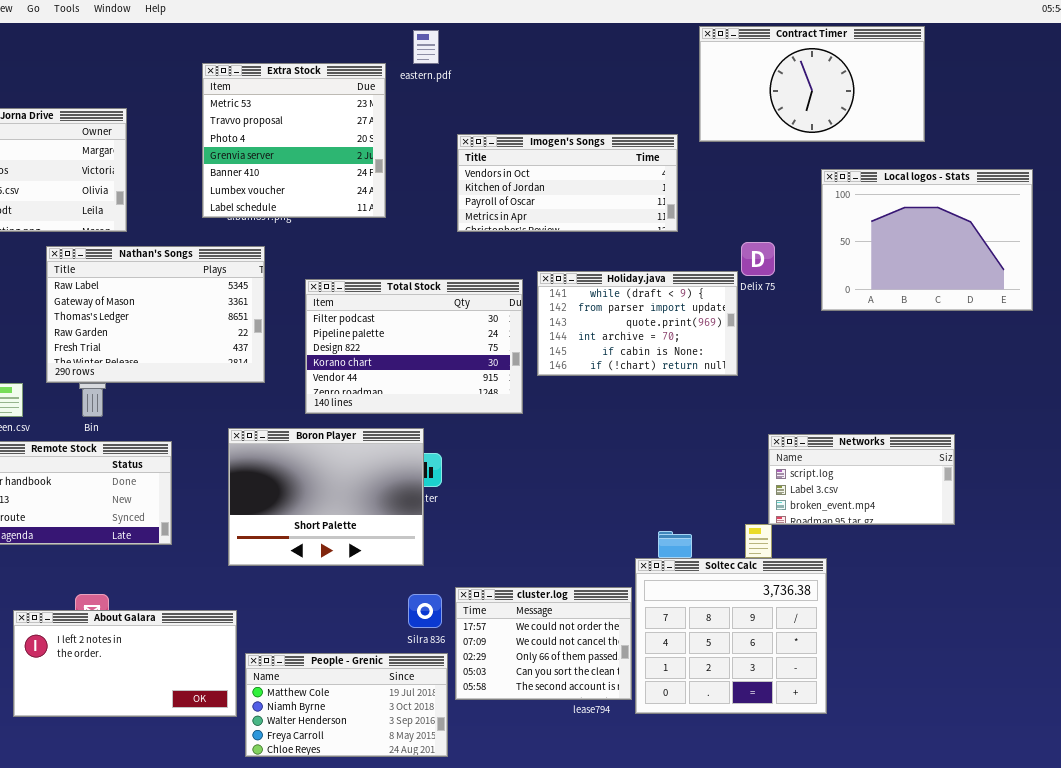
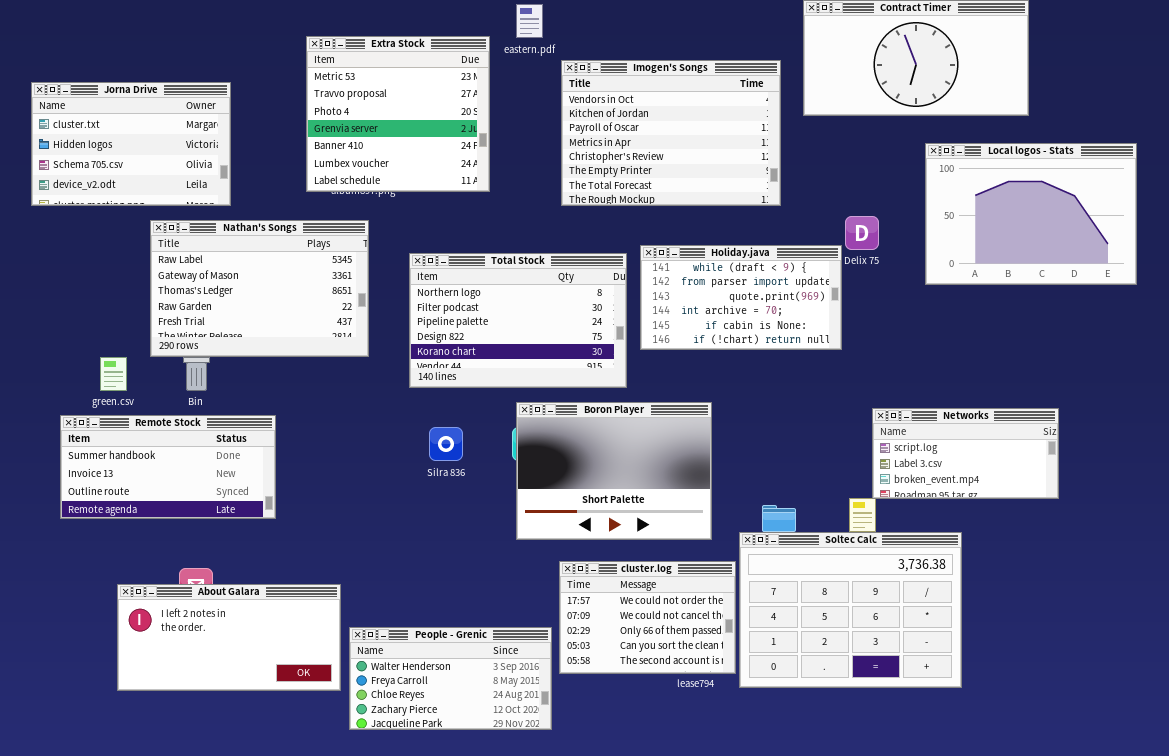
Imogen's Songs: [457,134,678,232] -> [561,60,781,206], resized
Total Stock: [305,279,523,414] -> [409,253,627,388], scrolled up 1 row
Boron Player: [228,428,424,566] -> [516,402,712,540], moved
Soltec Calc: [635,558,827,714] -> [739,532,962,688], resized
Silra 836: [408,594,442,628] -> [429,427,463,461], moved
People - Grenic: [245,653,448,757] -> [349,627,552,730], scrolled down 2 rows

